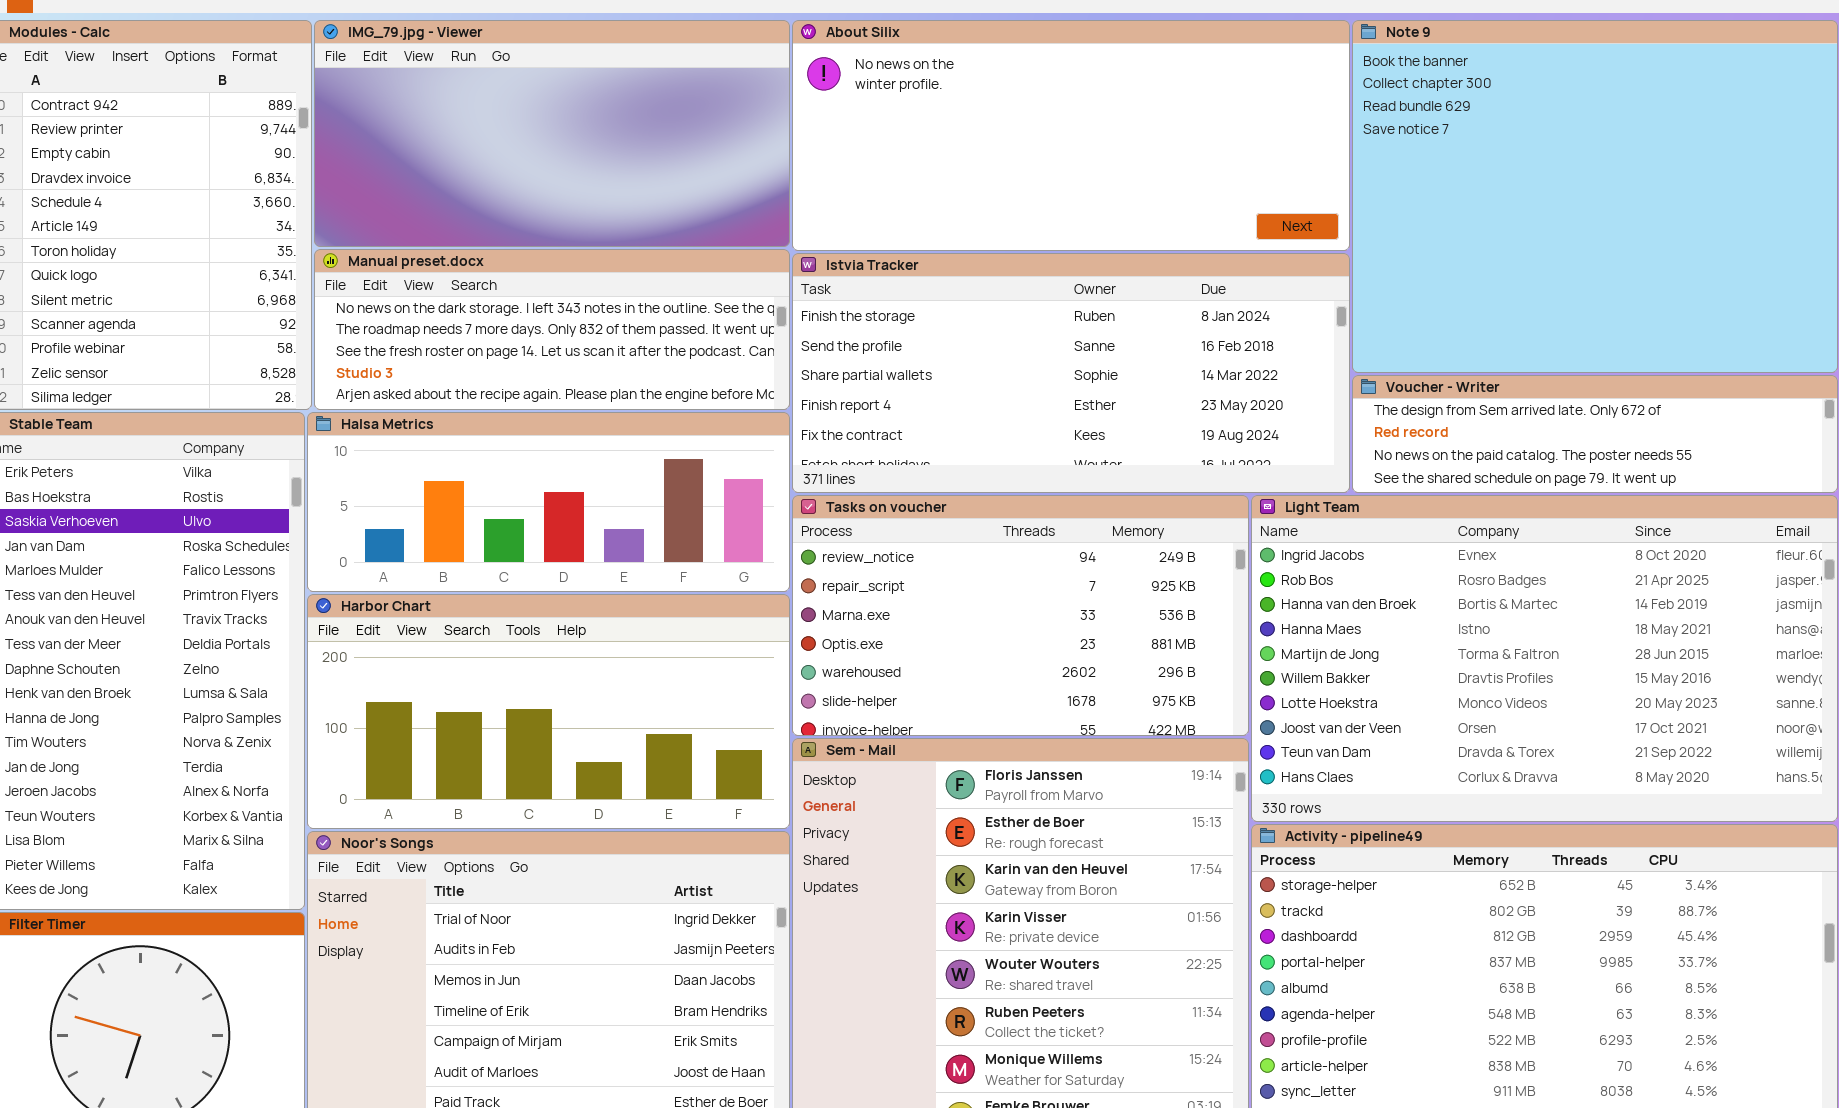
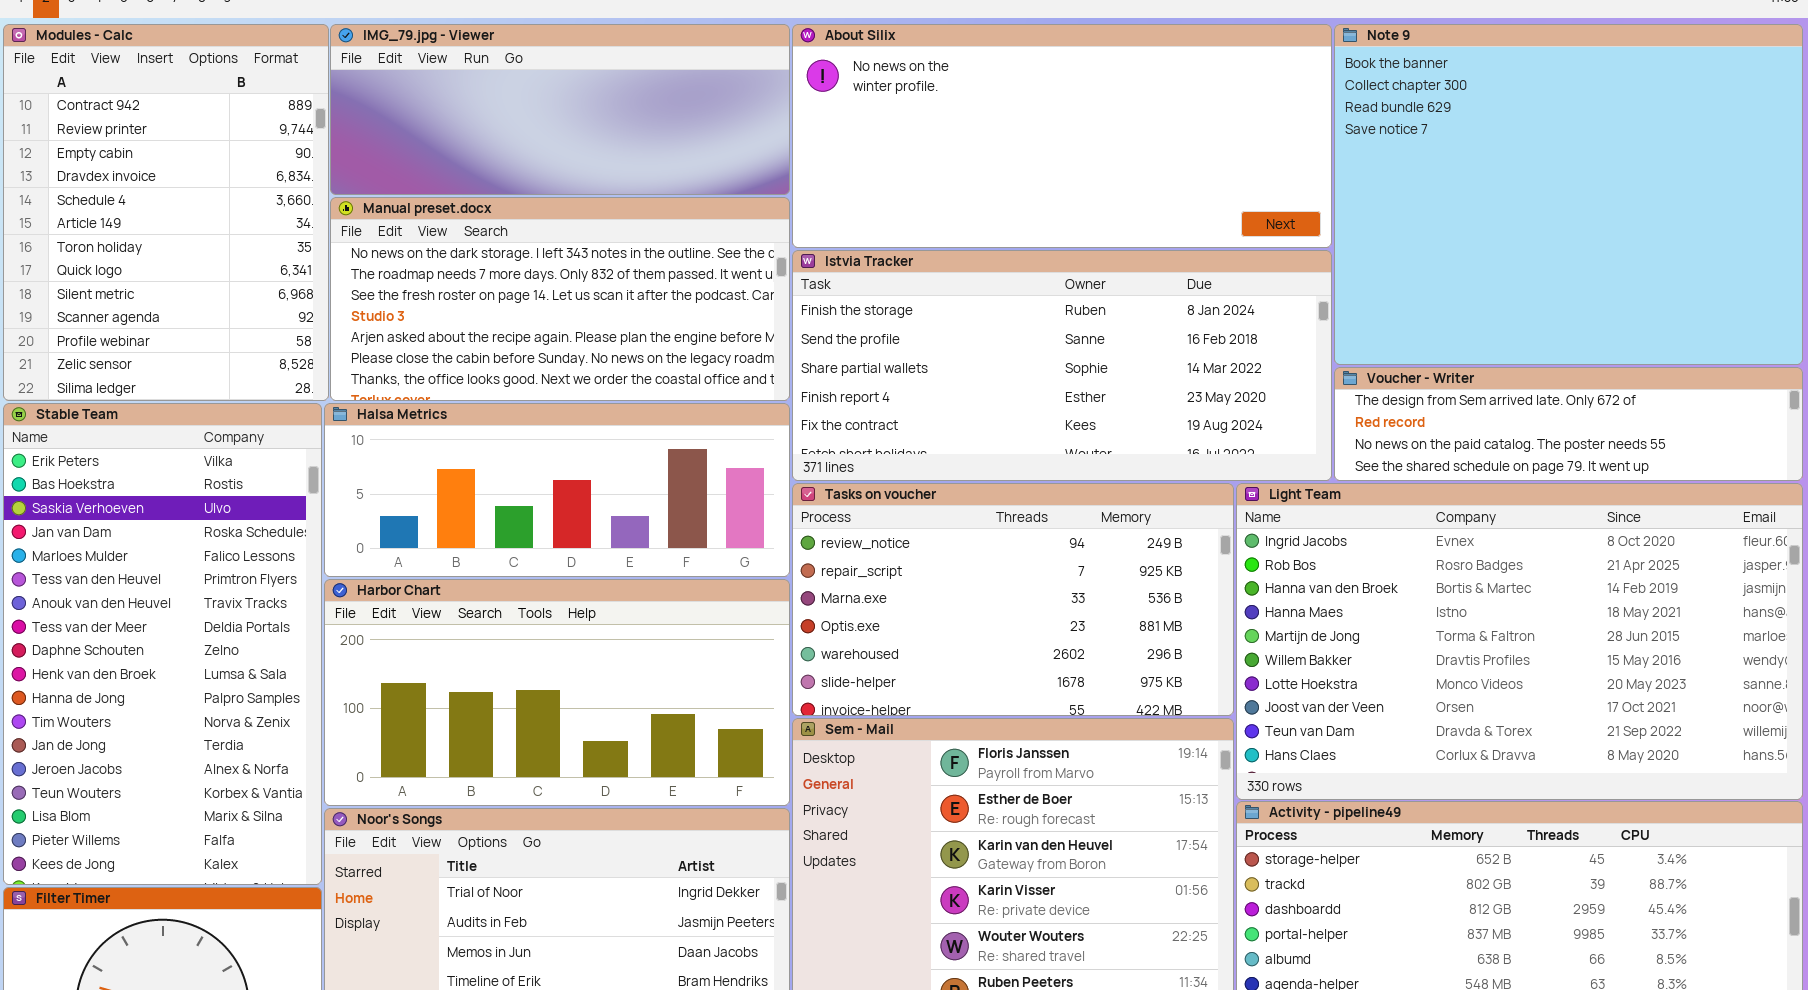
IMG_79.jpg - Viewer: [314,20,790,247] -> [330,24,790,195], resized
Manual preset.docx: [314,249,790,410] -> [330,197,790,401], resized

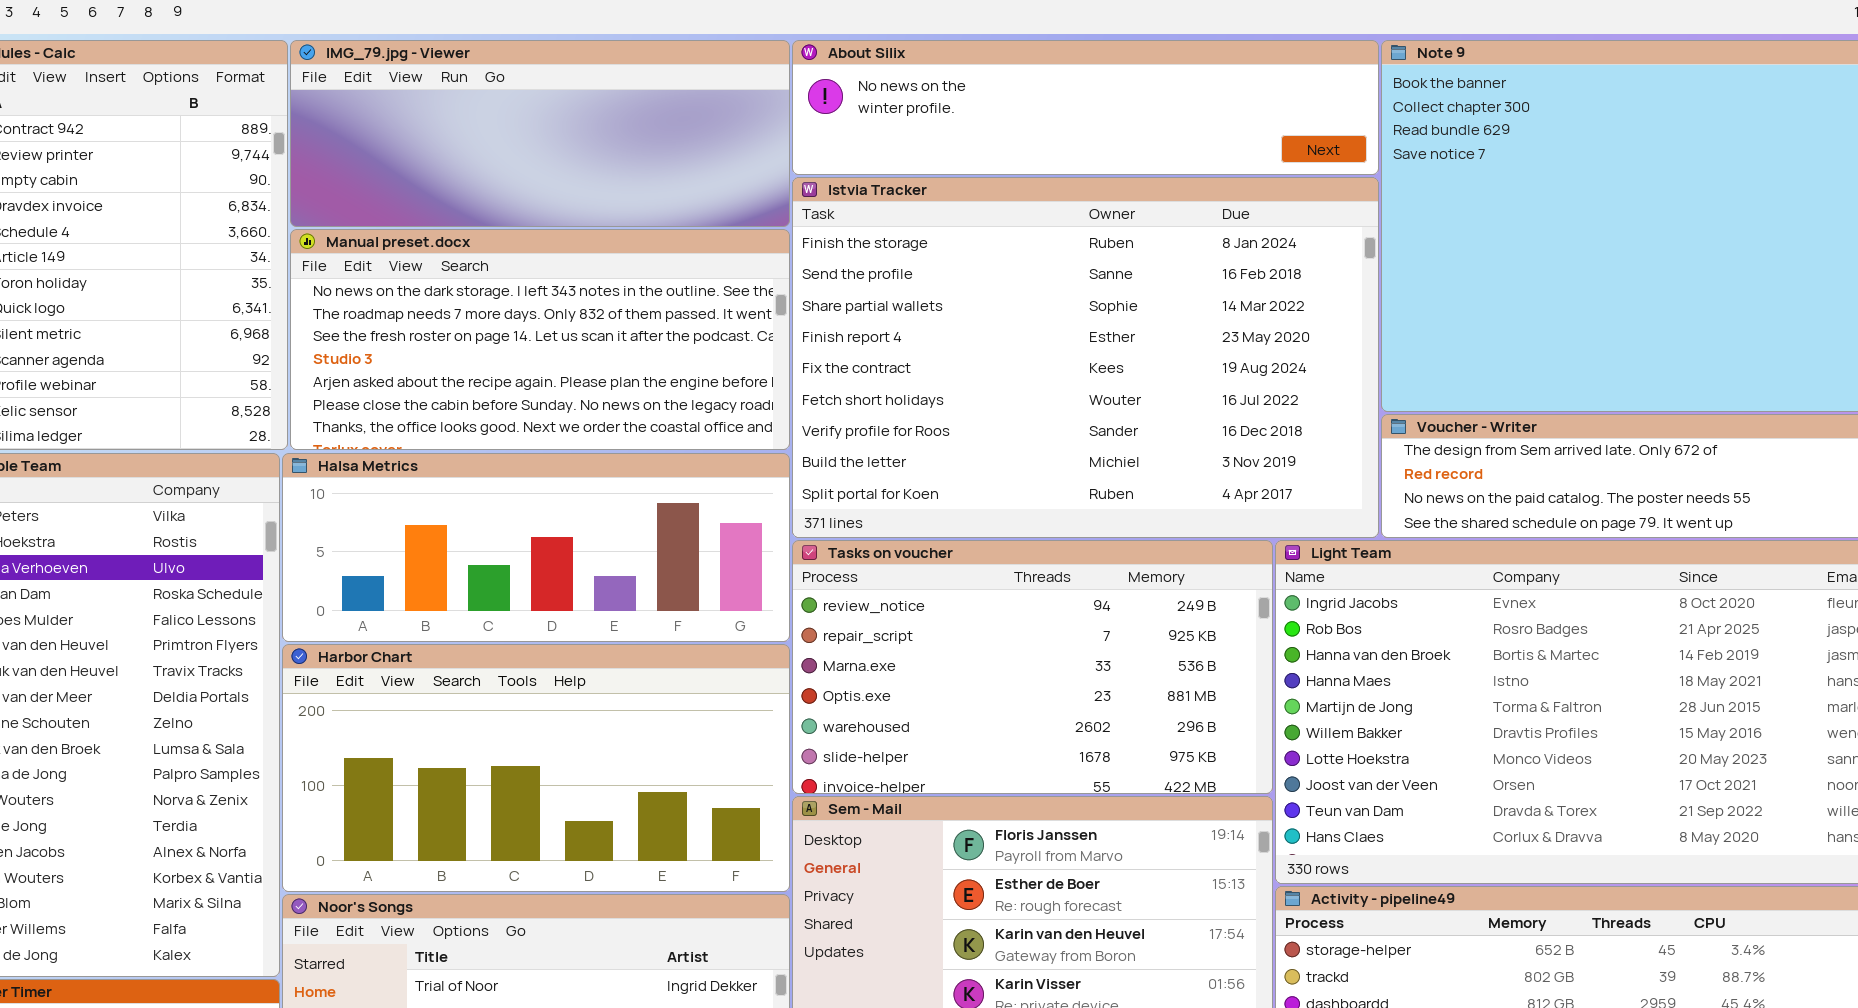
About Silix: [792,24,1332,248] -> [792,40,1379,175], resized
Istvia Tracker: [792,250,1332,481] -> [792,177,1379,538], resized

